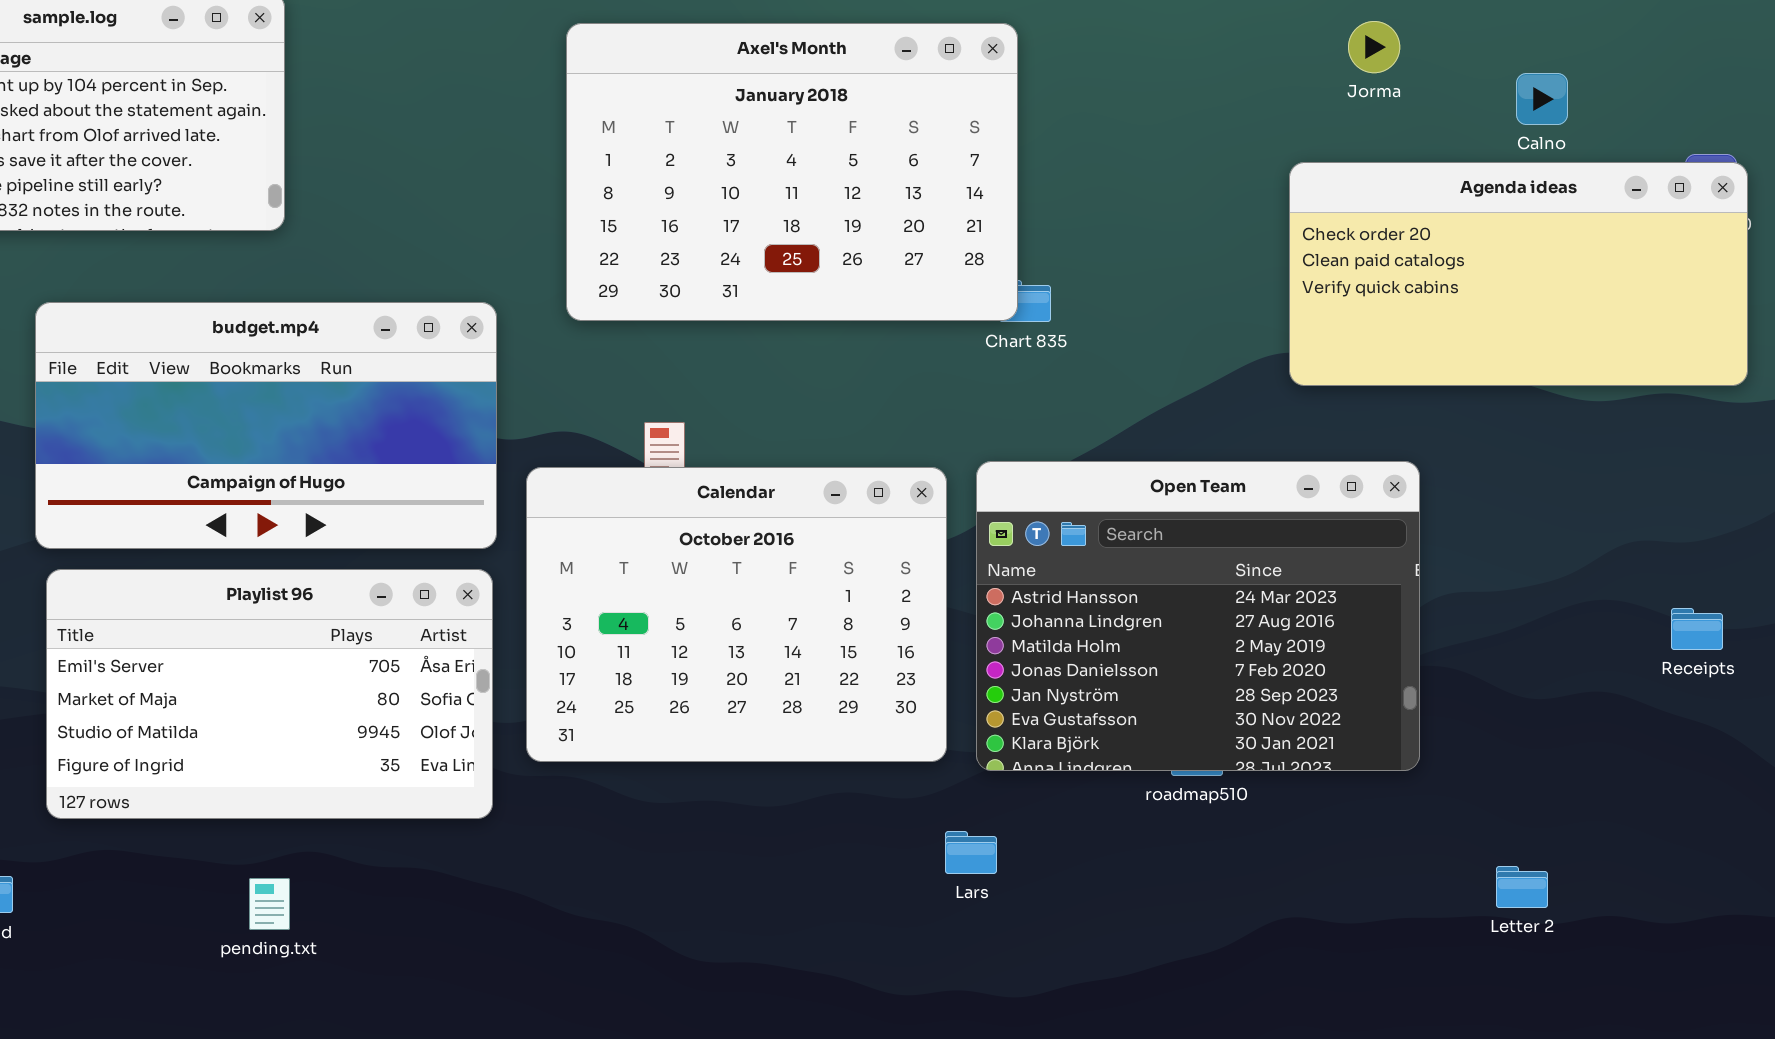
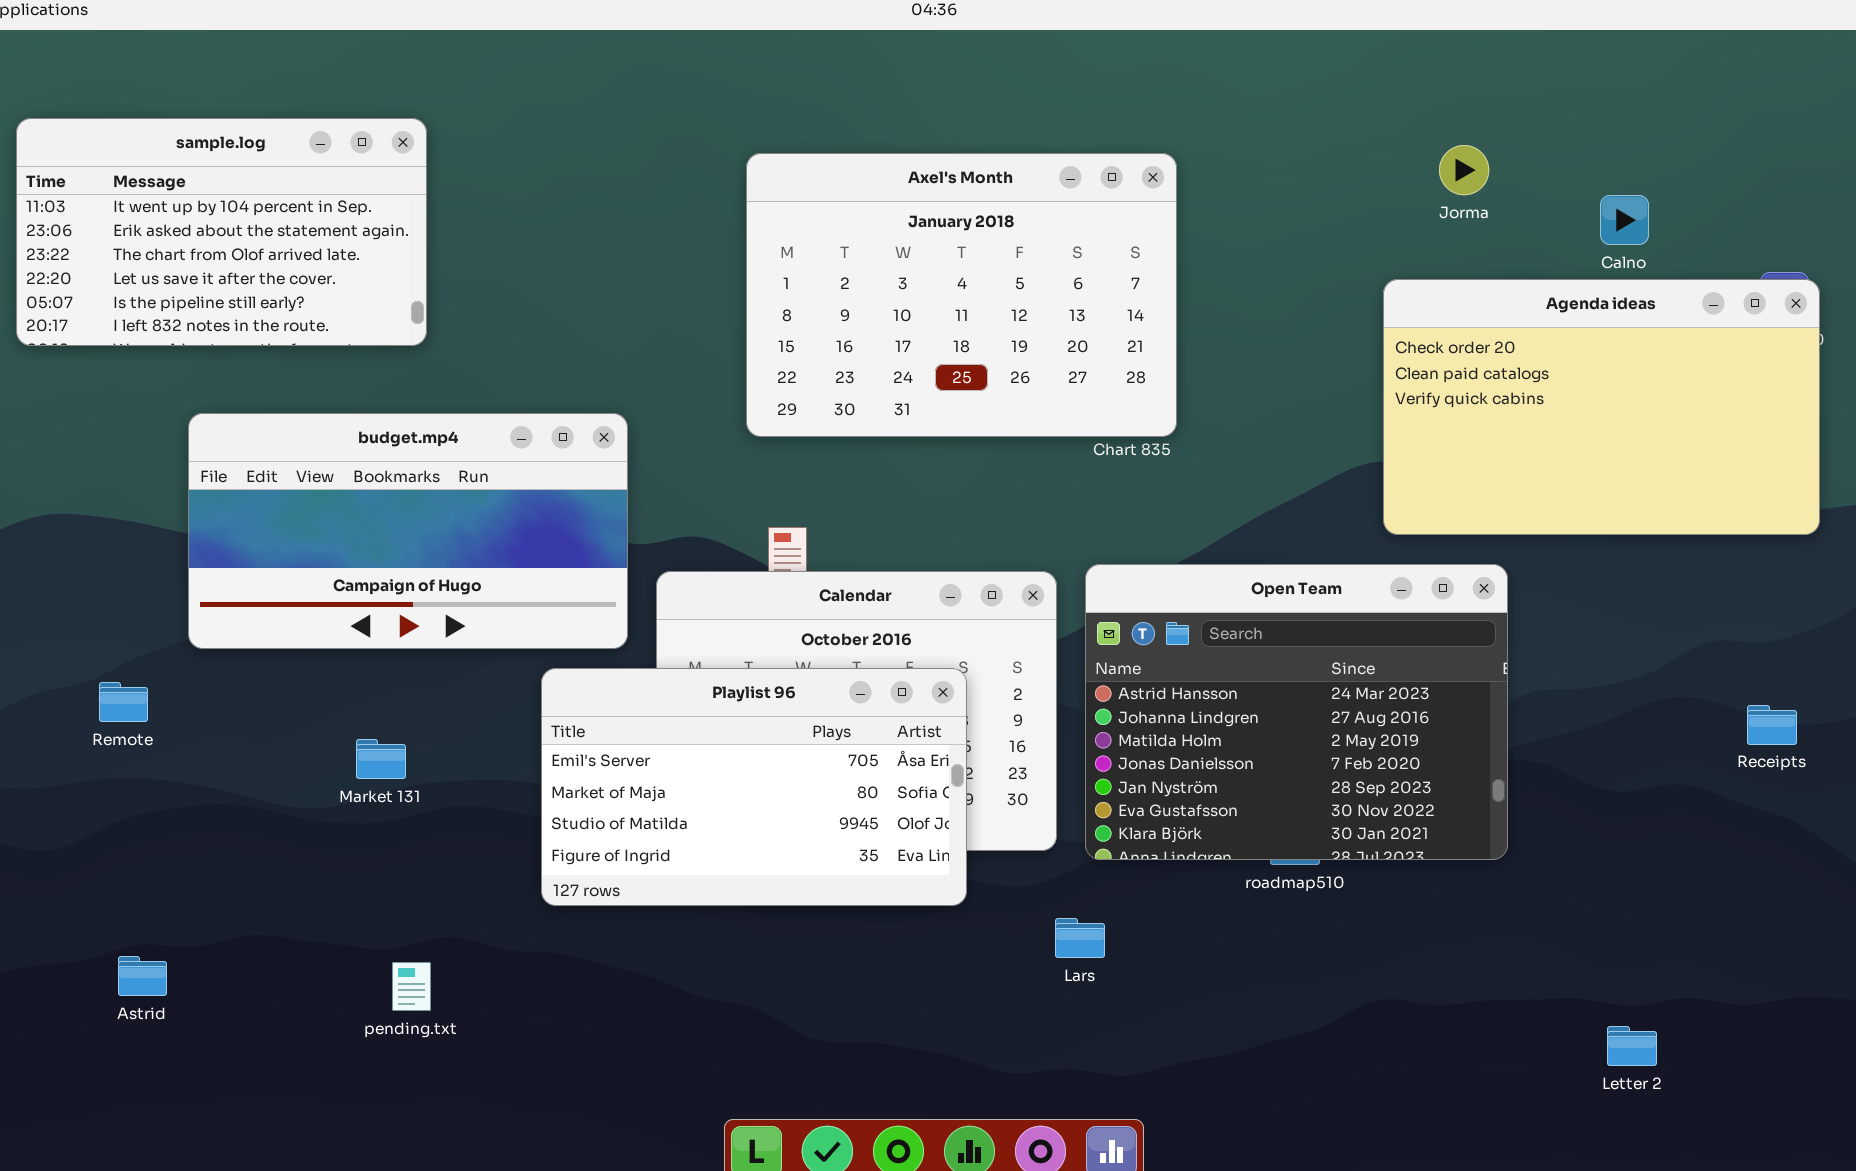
Axel's Month: [566,23,1018,321] -> [746,153,1177,437], moved
Agenda ideas: [1289,162,1748,386] -> [1383,279,1820,535], resized
Playlist 96: [46,569,493,819] -> [541,668,967,906], moved
Letter 2: [1496,866,1548,908] -> [1607,1026,1657,1066], moved

